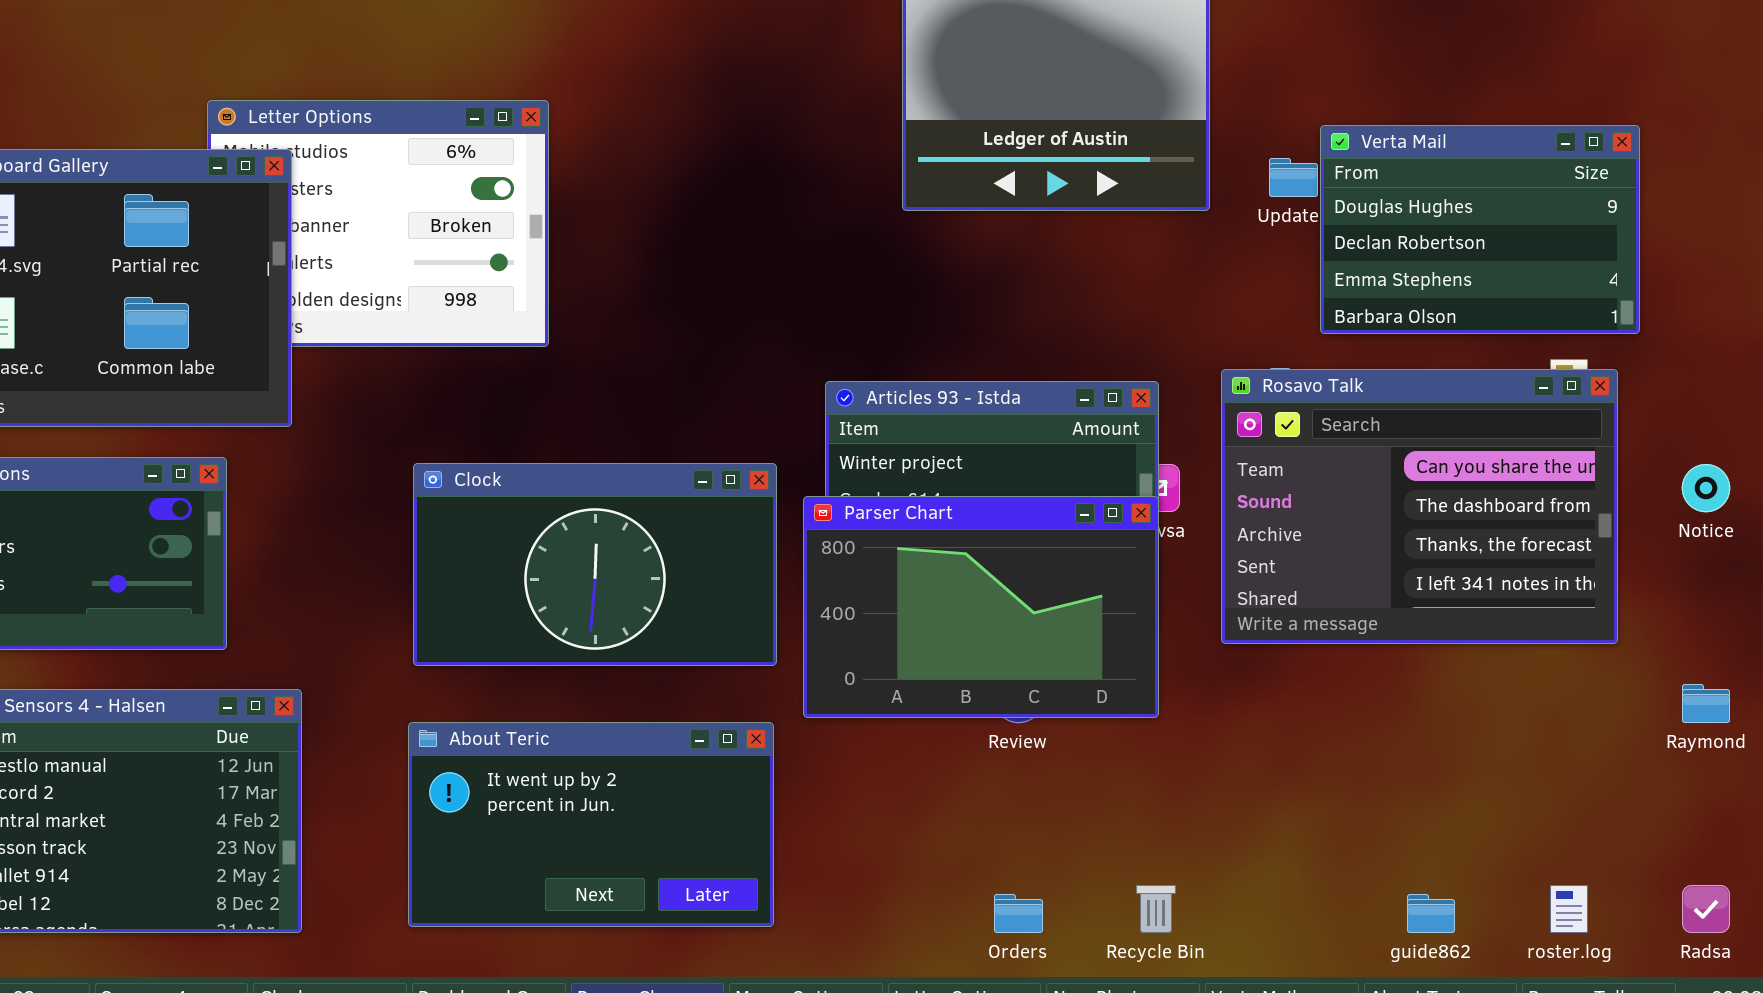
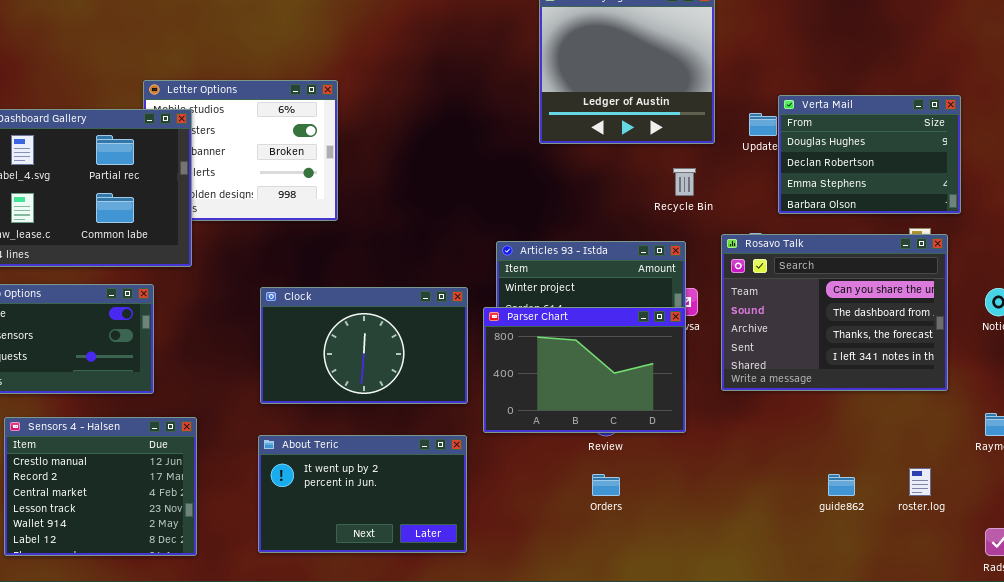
Recycle Bin: [1136,885,1176,933] -> [673,168,696,196], moved
roster.log: [1550,885,1588,933] -> [909,468,931,496], moved
Orders: [994,894,1043,933] -> [592,474,620,496], moved
guide862: [1407,894,1455,933] -> [828,474,855,496], moved

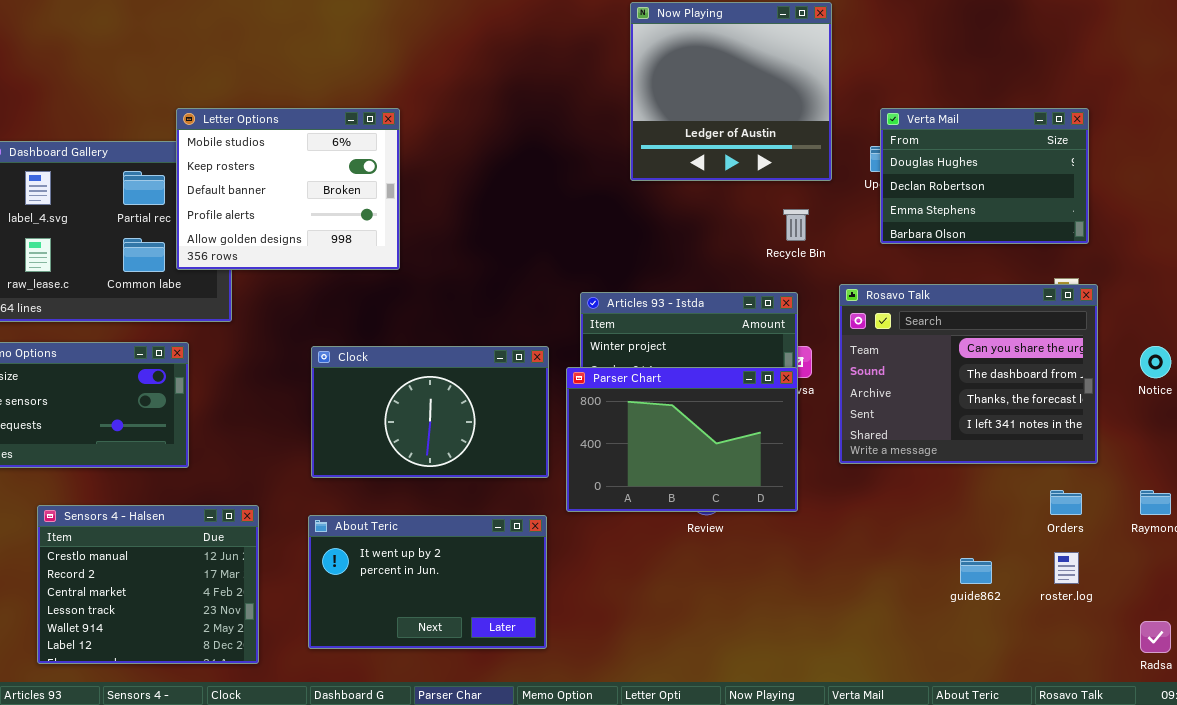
Letter Options: [143,80,338,221] -> [176,108,400,270], raised
Verta Mail: [778,95,961,214] -> [880,108,1089,244], moved
Sensors 4 - Halsen: [4,417,197,556] -> [37,505,259,664], moved
Orders: [592,474,620,496] -> [1050,490,1082,515], moved

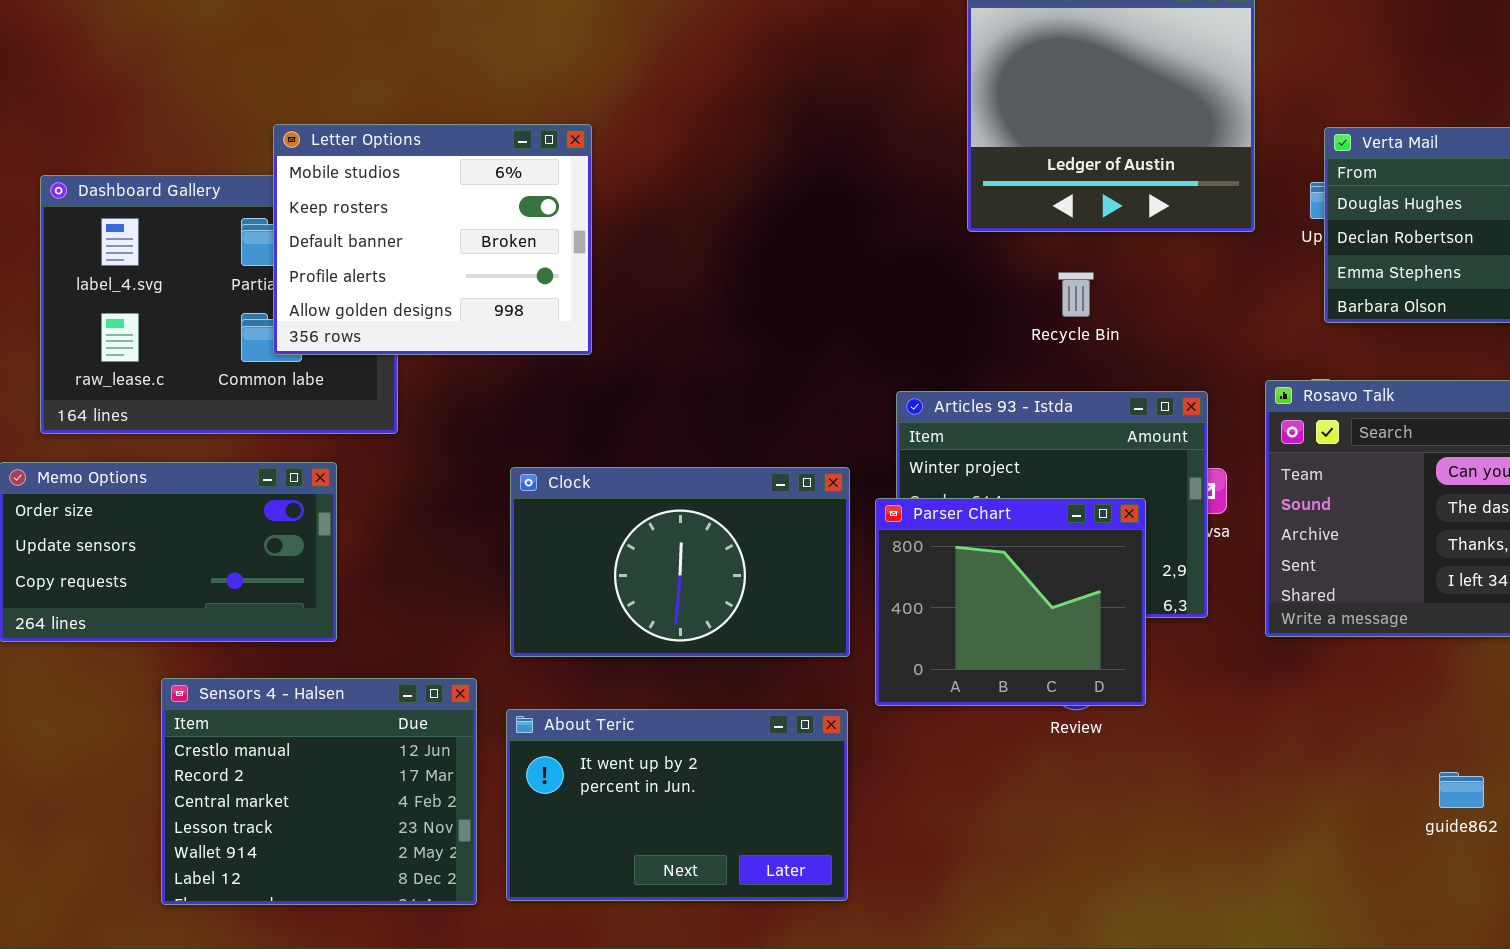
Letter Options: [176,108,400,270] -> [273,124,592,355], moved
Recycle Bin: [783,209,809,241] -> [1058,272,1094,317], moved
Parser Chart: [566,367,798,512] -> [875,498,1146,706], resized
Sensors 4 - Halsen: [37,505,259,664] -> [161,678,477,905], moved

